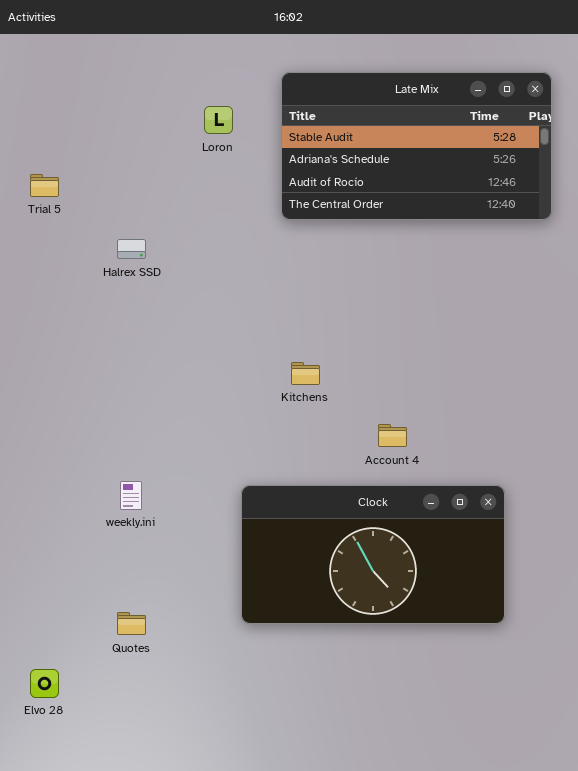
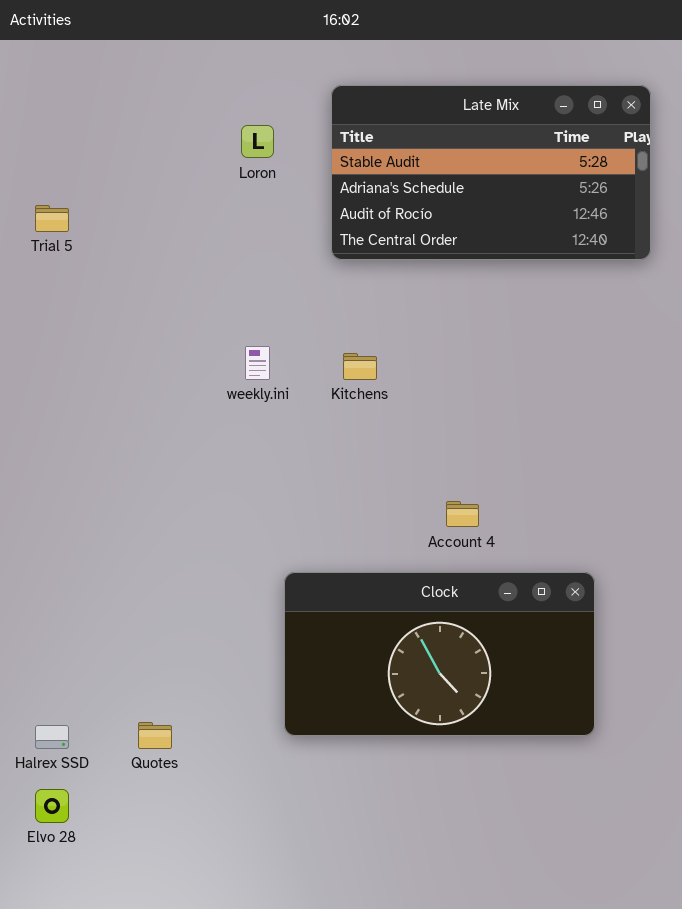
Halrex SSD: [117,239,146,259] -> [35,725,69,749], moved
Kitchens: [291,362,320,385] -> [343,353,377,380], moved
weekly.ini: [120,481,142,510] -> [245,346,270,380], moved

